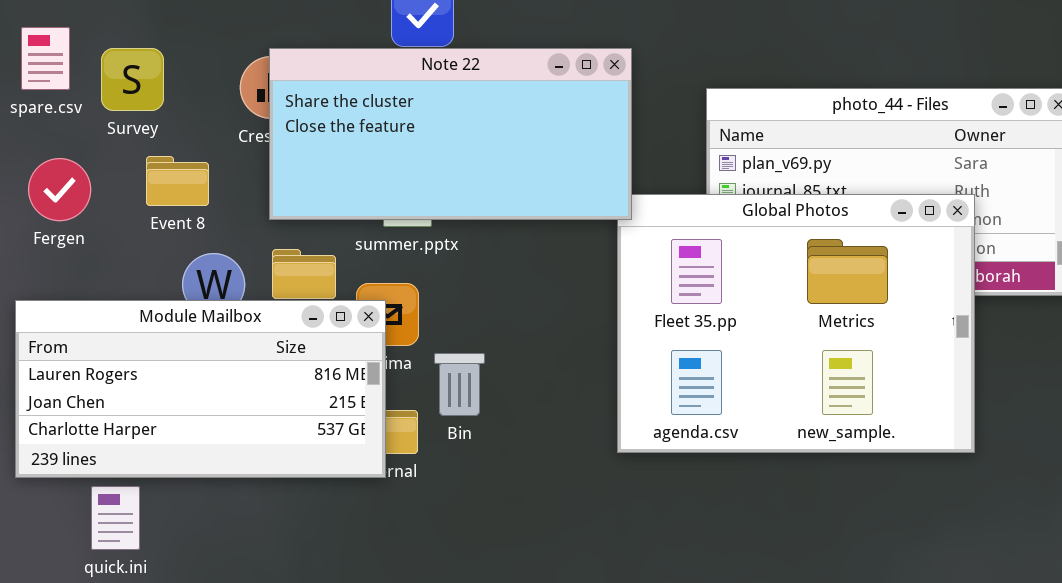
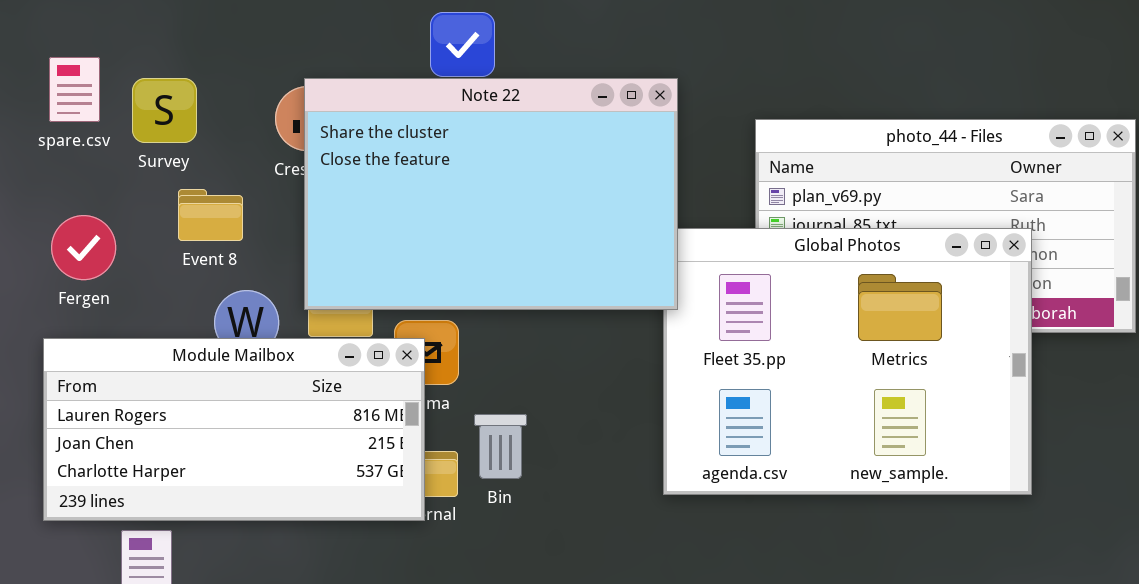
Note 22: [269,48,632,220] -> [304,78,678,310], resized
Fergen: [28,158,91,221] -> [51,215,116,280], moved
Bin: [434,353,485,416] -> [474,414,527,479], moved

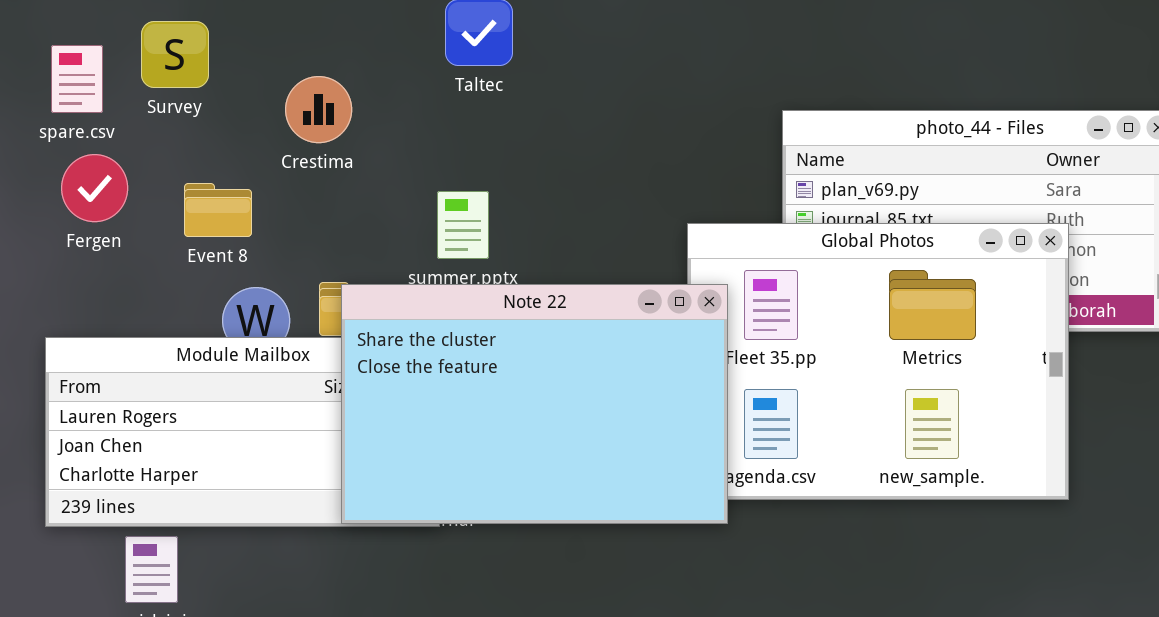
Survey: [132,78,197,143] -> [141,21,209,88], moved
Note 22: [304,78,678,310] -> [341,284,728,524], moved
Fergen: [51,215,116,280] -> [61,154,128,222], moved

